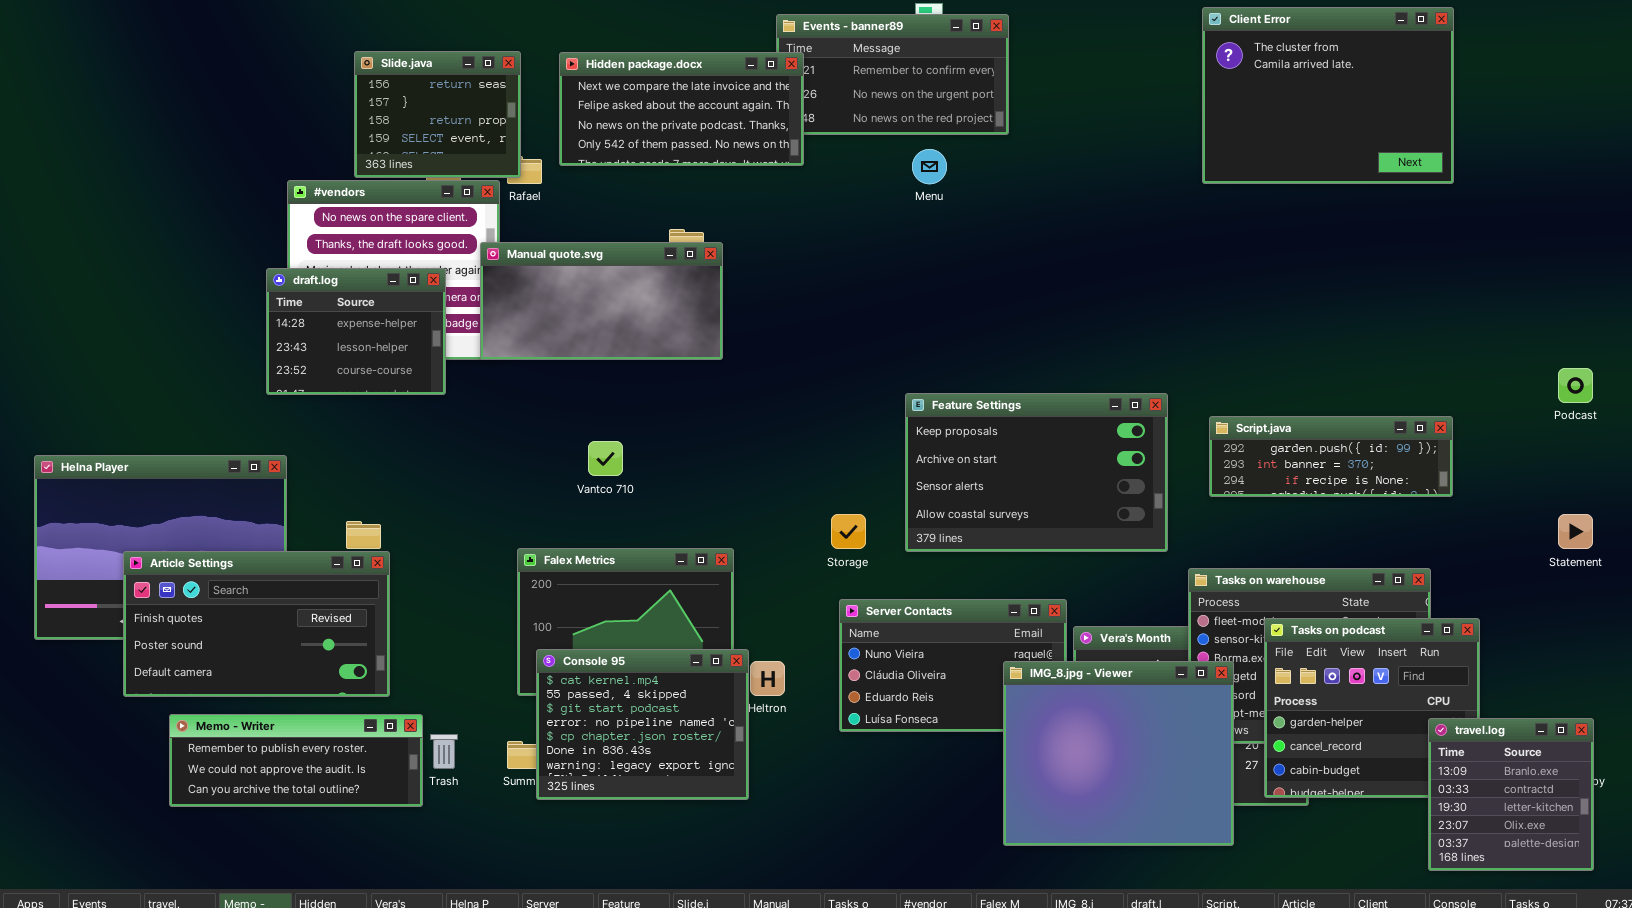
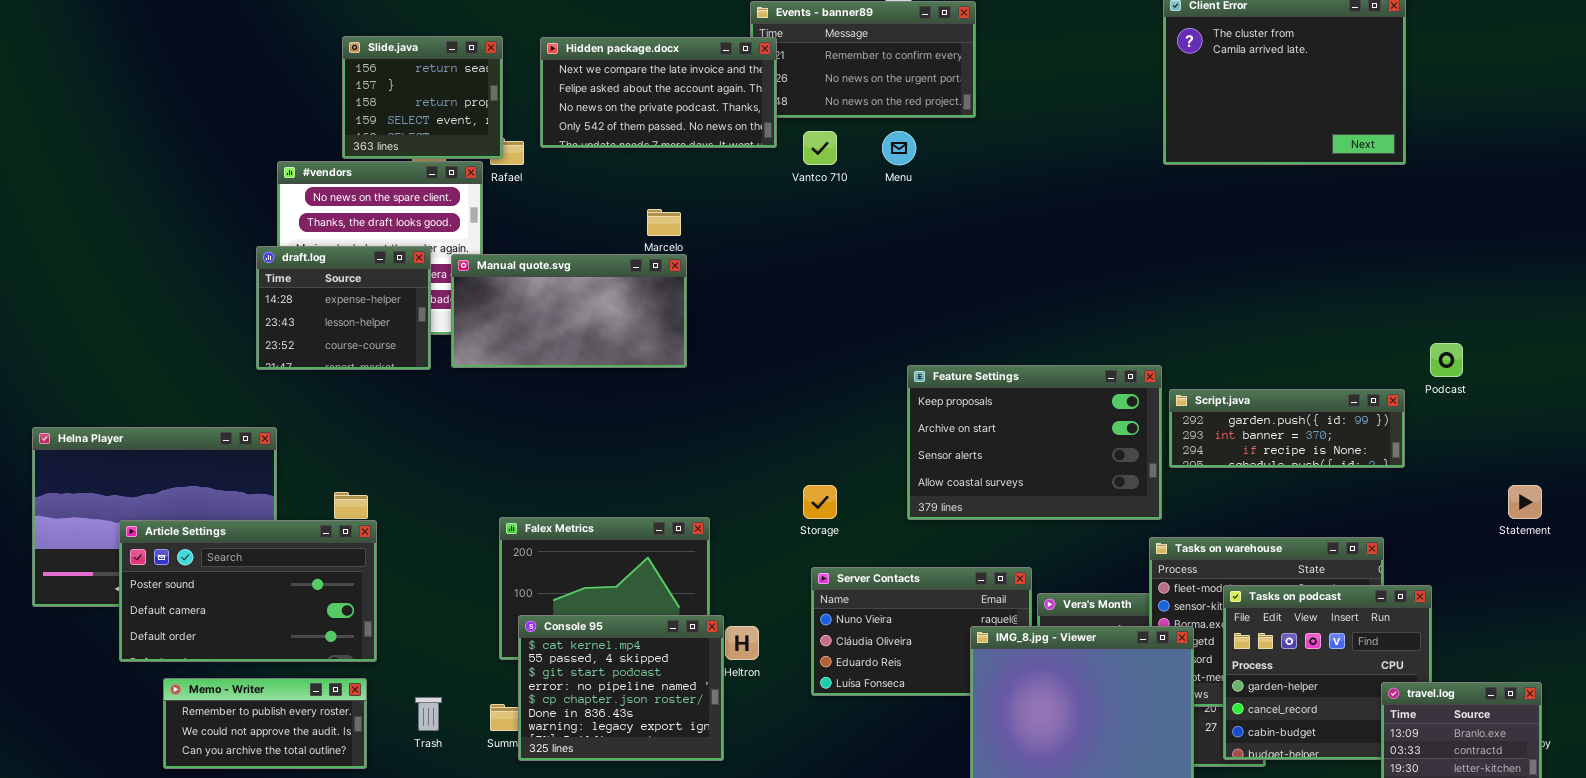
Manual quote.svg: [480,242,723,360] -> [451,254,687,368], moved
Podcast: [1558,368,1593,403] -> [1430,343,1463,377], moved
Feature Settings: [905,393,1168,552] -> [907,365,1162,520], moved
Vantco 710: [588,441,623,476] -> [803,131,837,165], moved
Article Settings: [123,551,390,697] -> [119,520,377,662], scrolled down 1 row
Memo - Writer: [169,714,423,807] -> [163,678,367,769], resized

